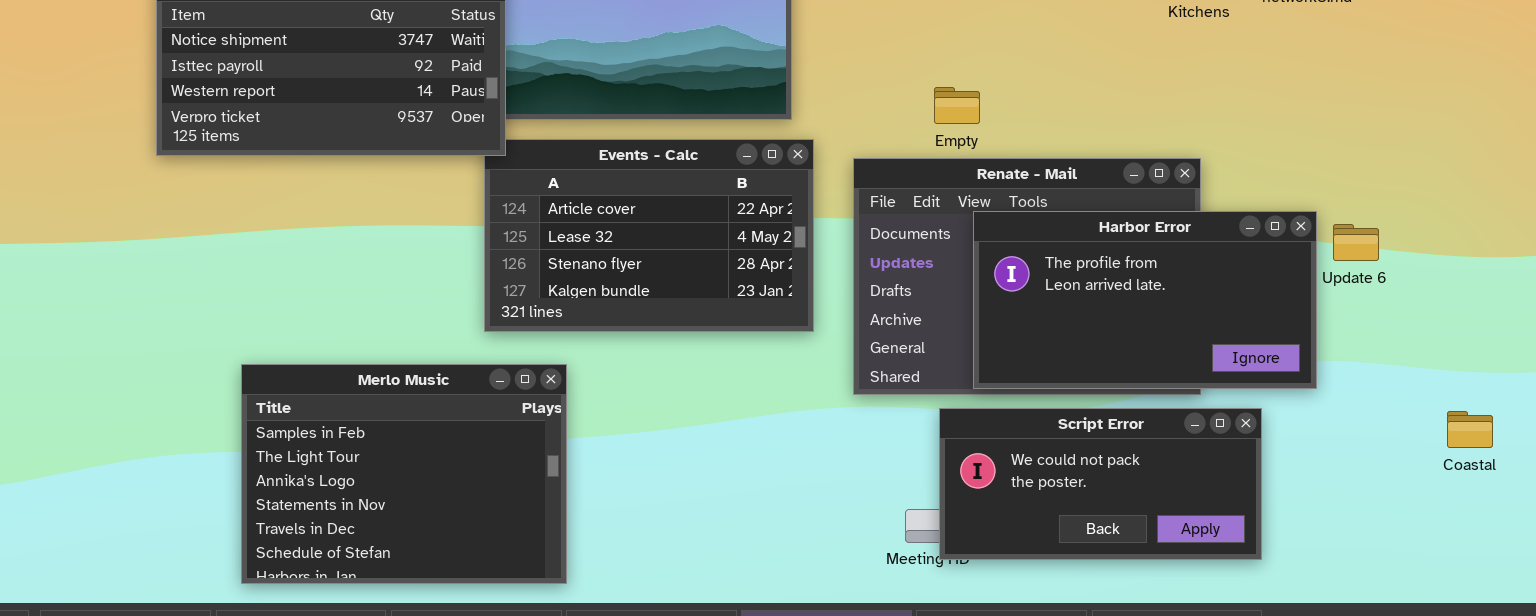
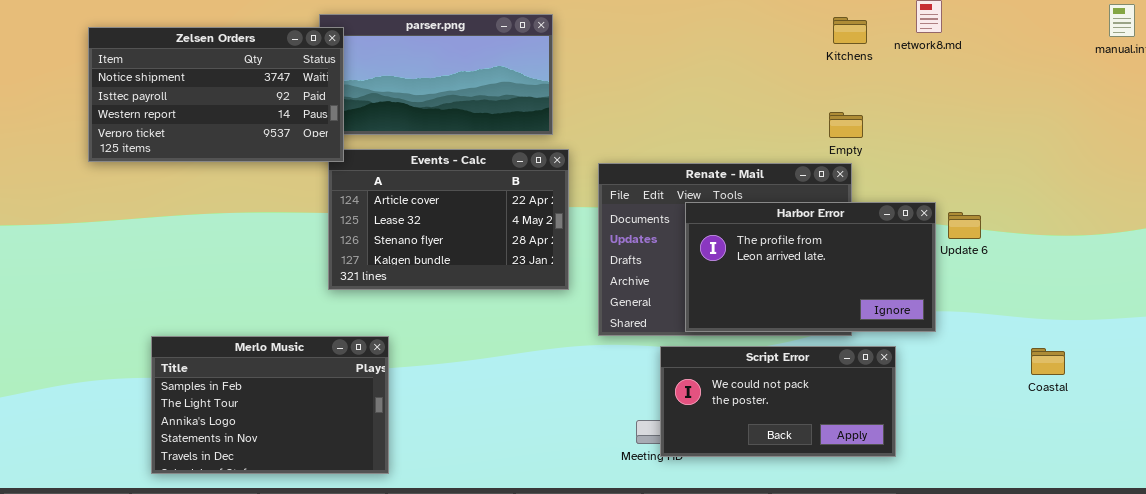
Empty: [934,87,980,124] -> [829,112,863,138], moved
Merlo Music: [241,364,567,584] -> [151,336,389,474], resized

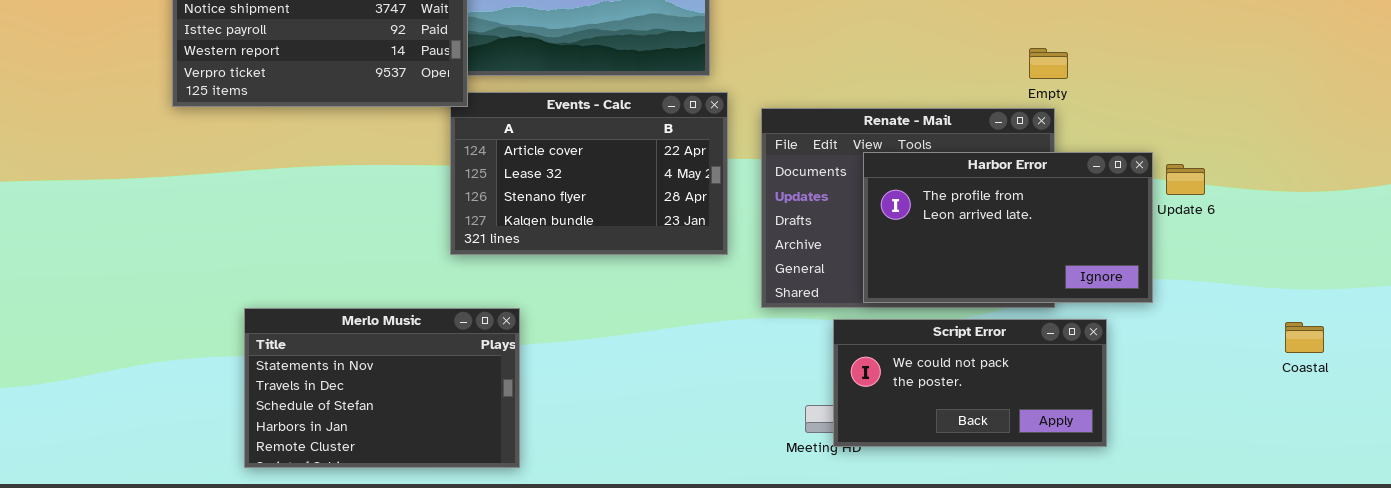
Merlo Music: [151,336,389,474] -> [244,308,520,468], scrolled down 3 rows
Coastal: [1031,348,1065,375] -> [1285,322,1324,353], moved

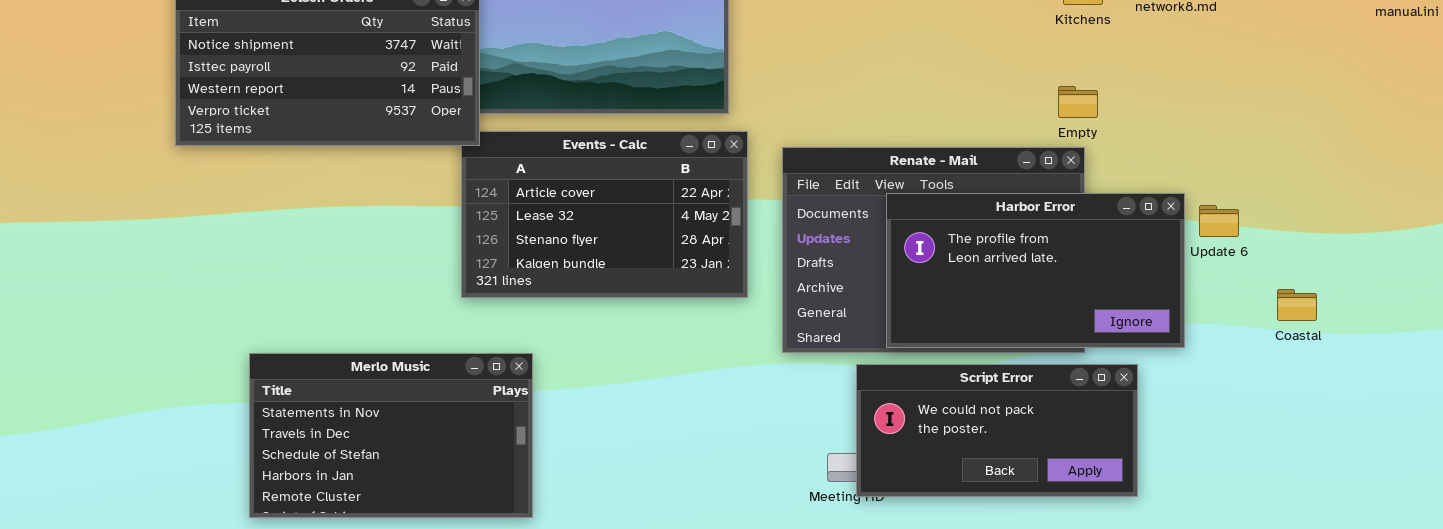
Coastal: [1285,322,1324,353] -> [1277,289,1317,321], moved

